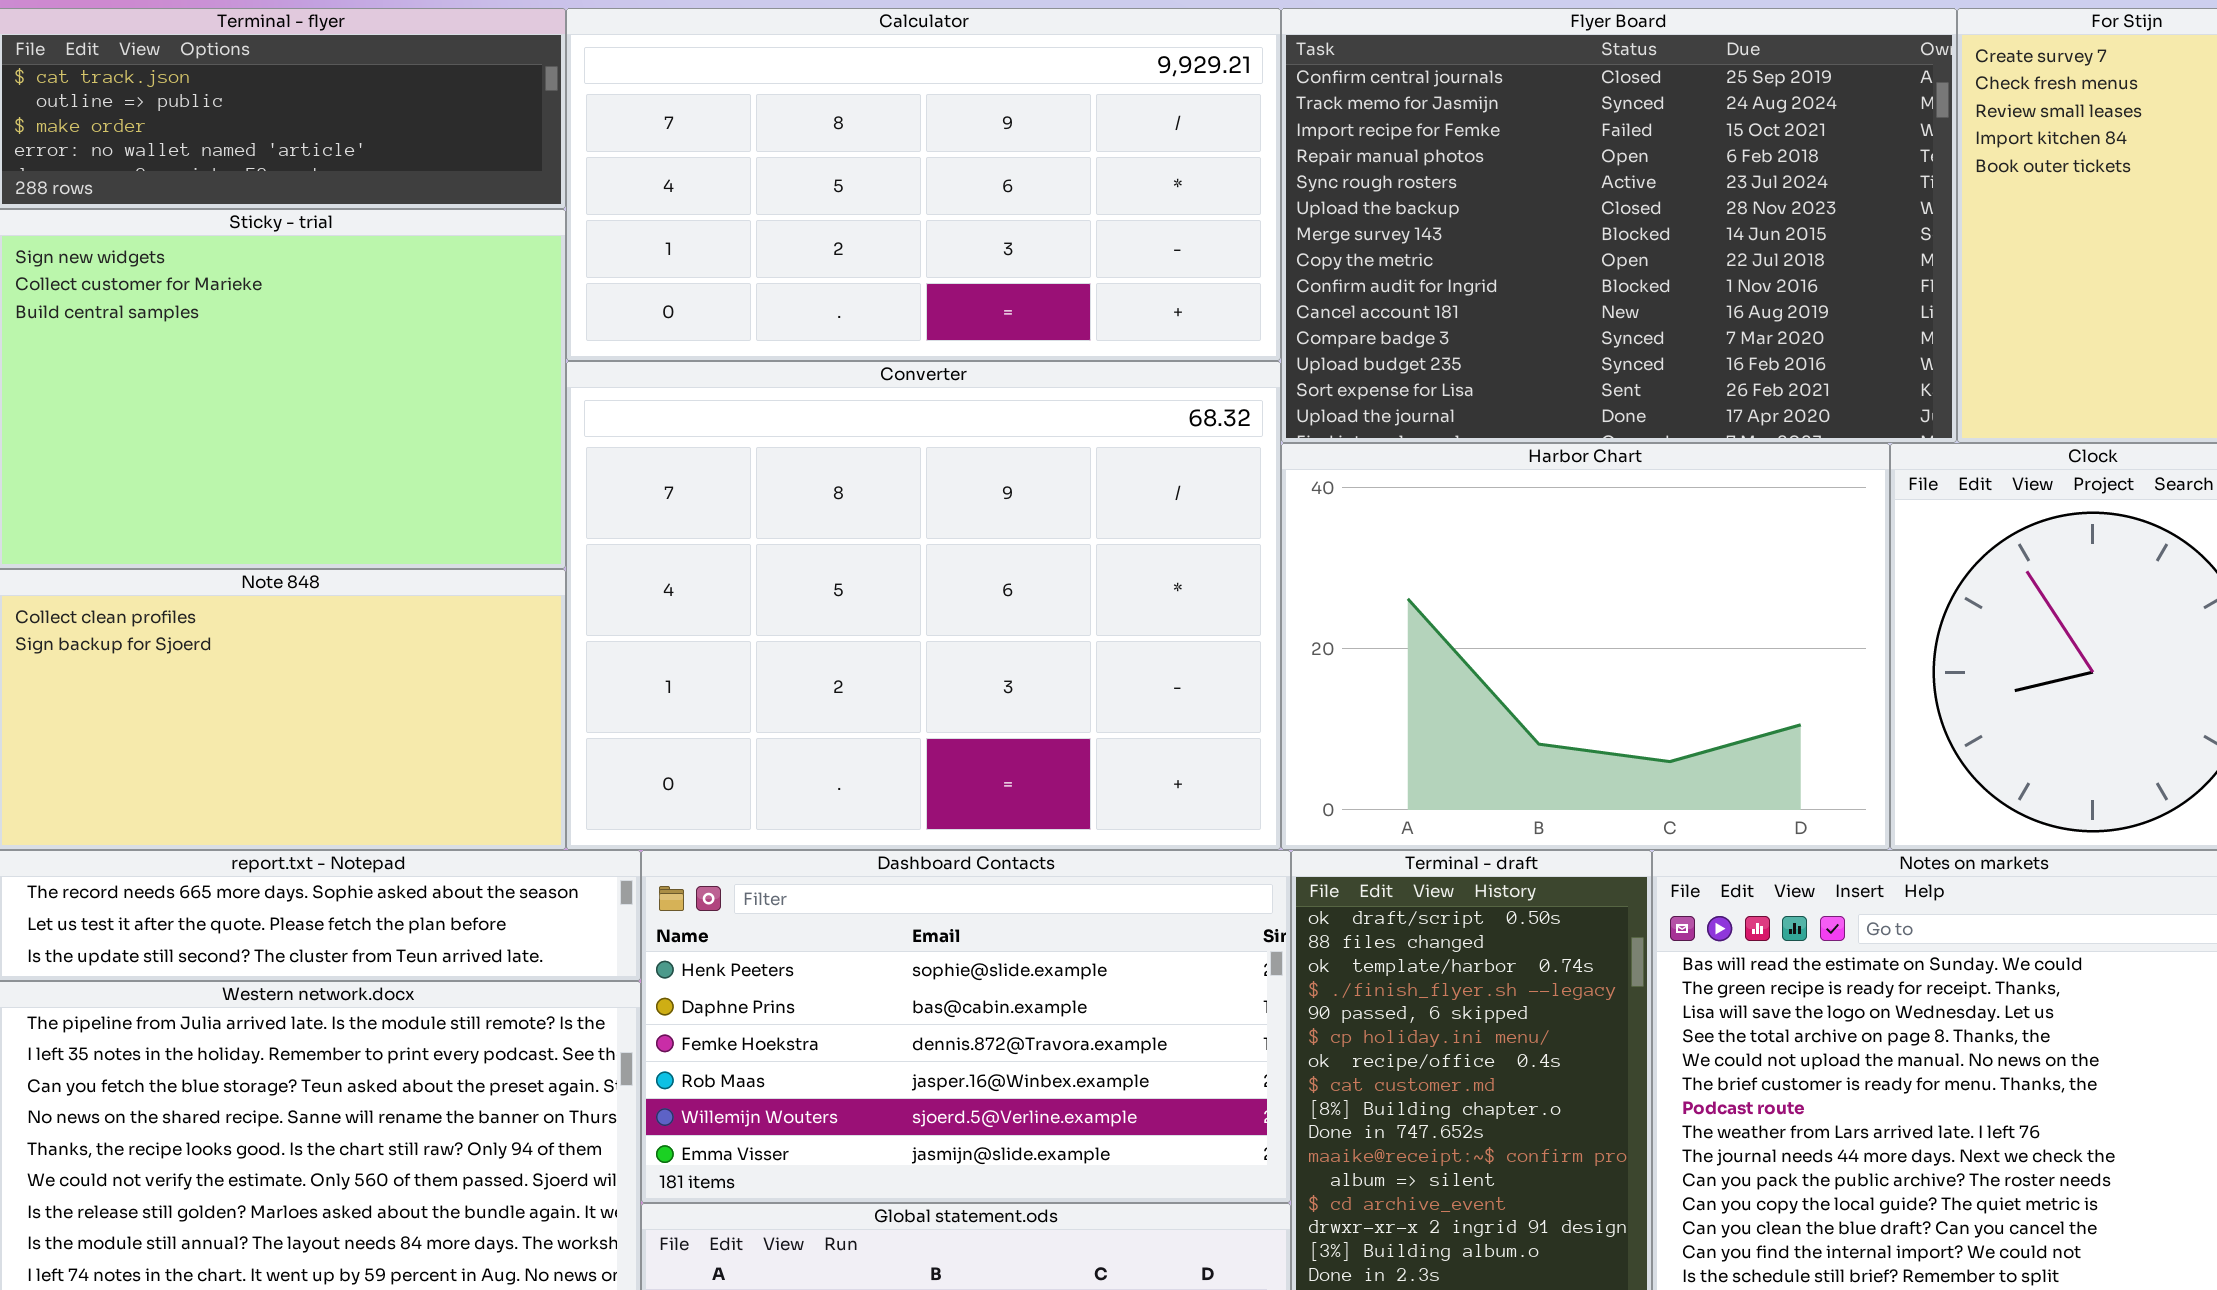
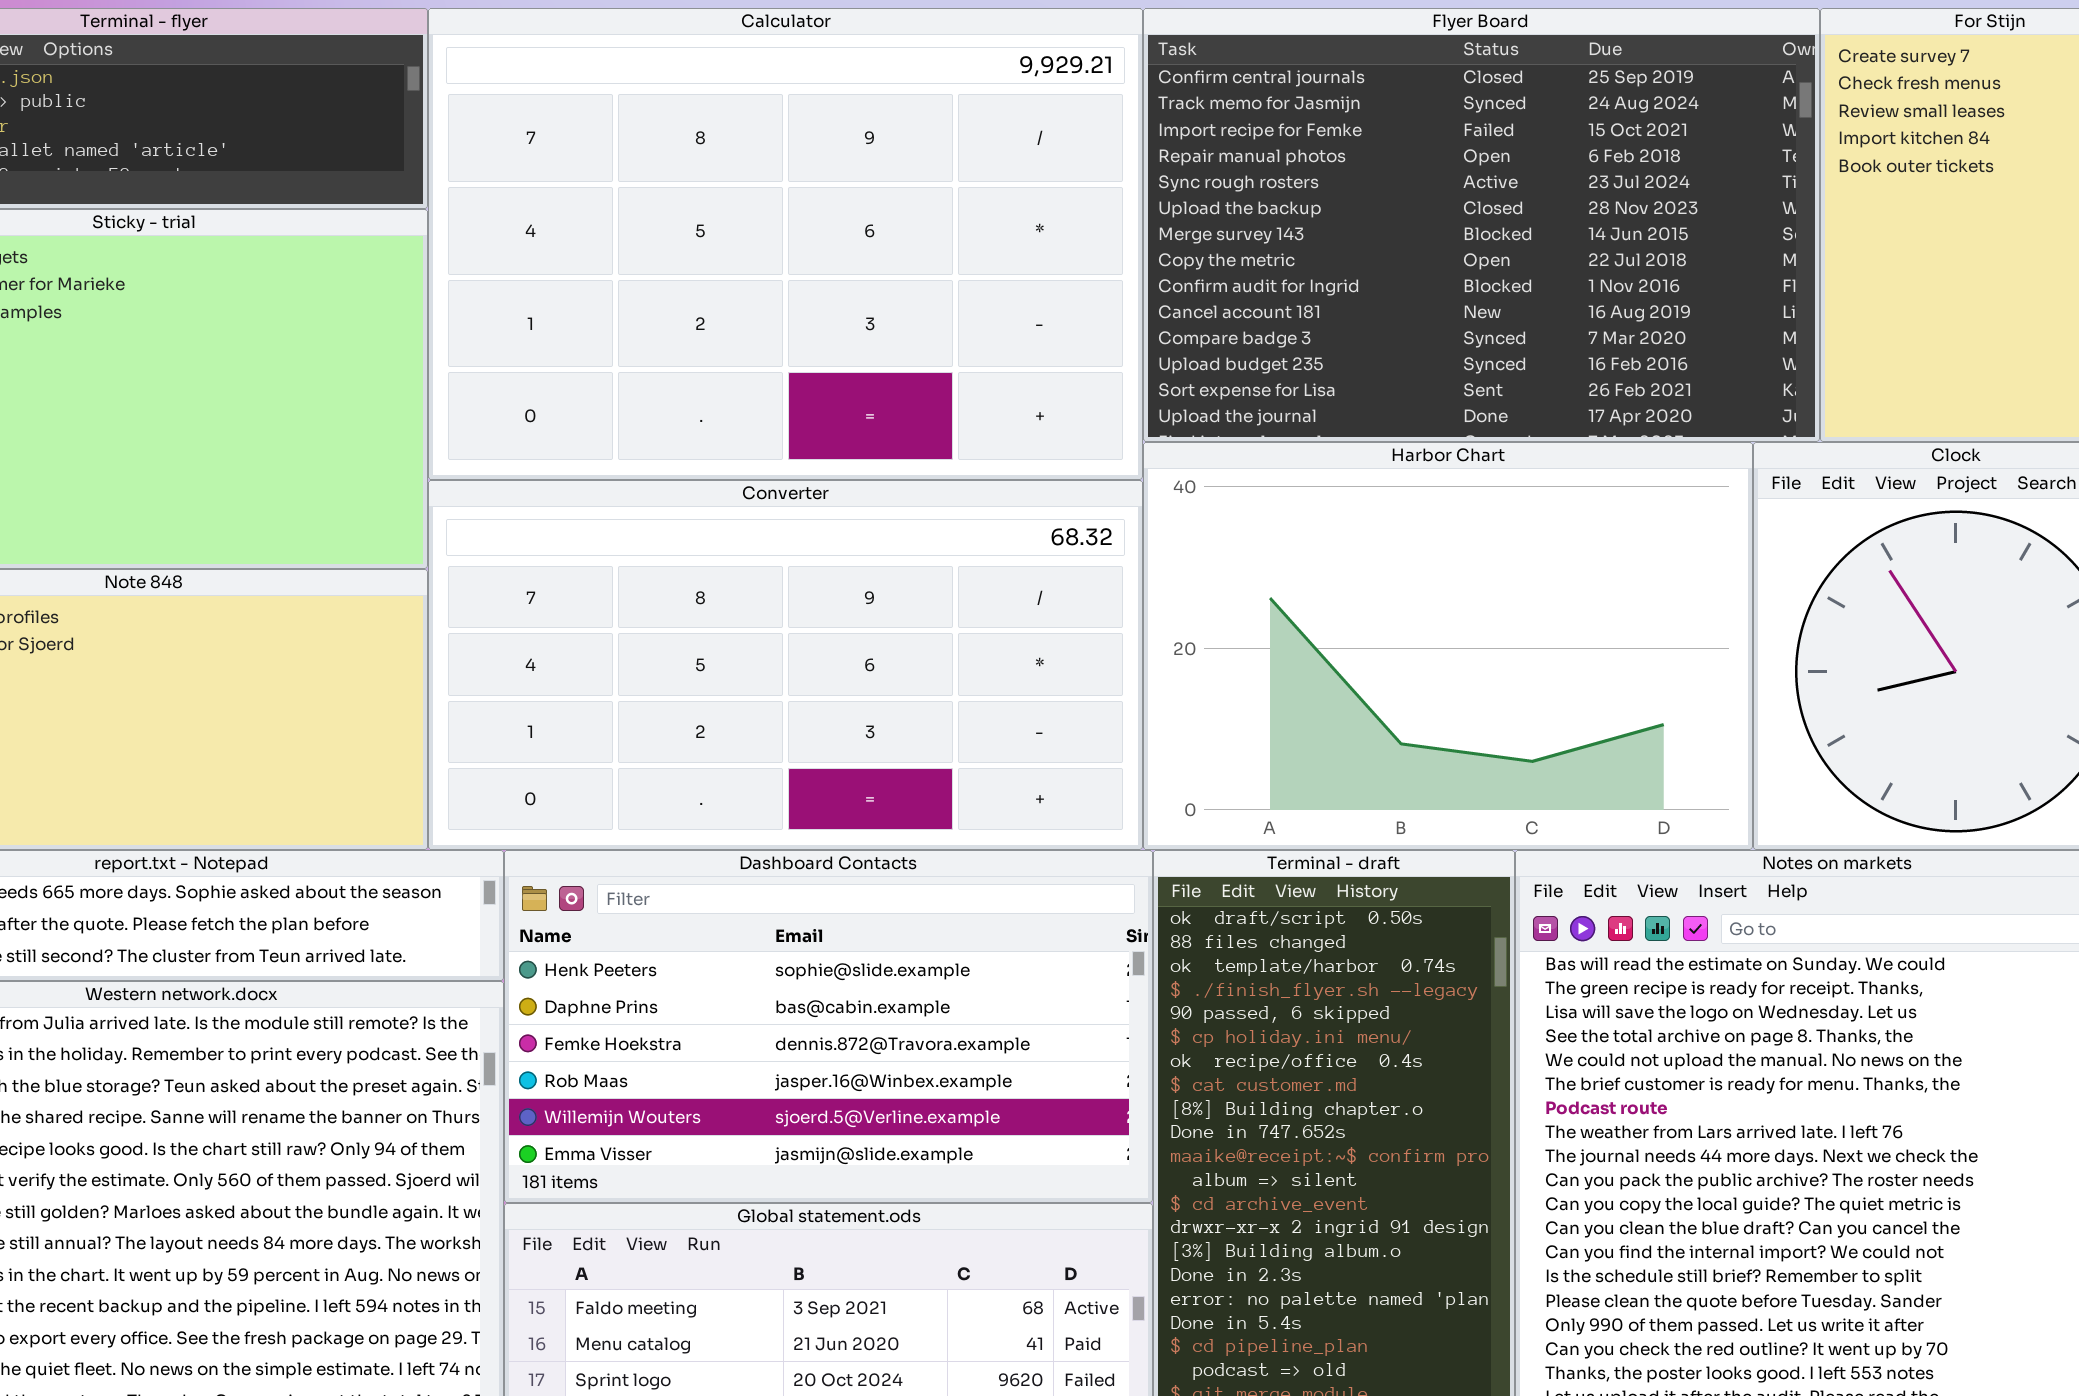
Calculator: [566,8,1281,361] -> [428,8,1143,480], resized
Converter: [566,361,1281,850] -> [428,480,1143,850], resized

